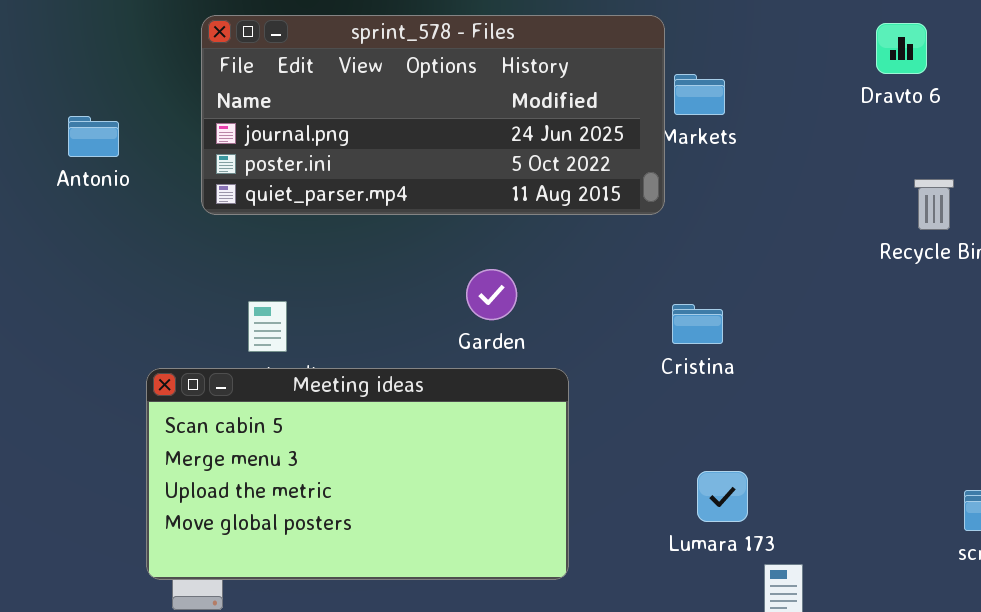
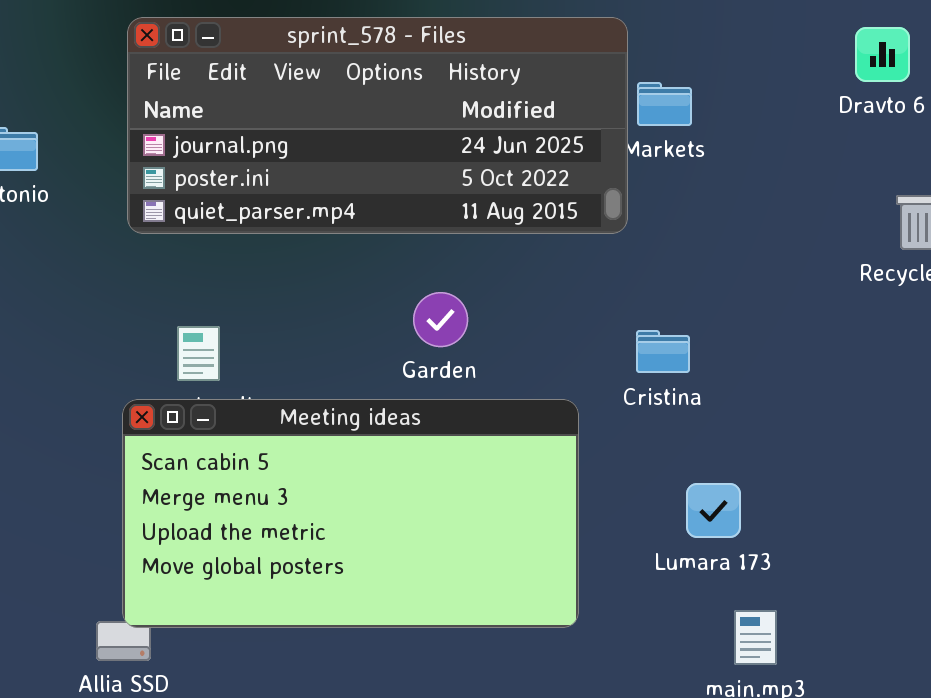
Meeting ideas: [146,368,569,580] -> [122,399,579,628], moved
Lumara 173: [697,471,748,522] -> [686,483,741,538], moved

